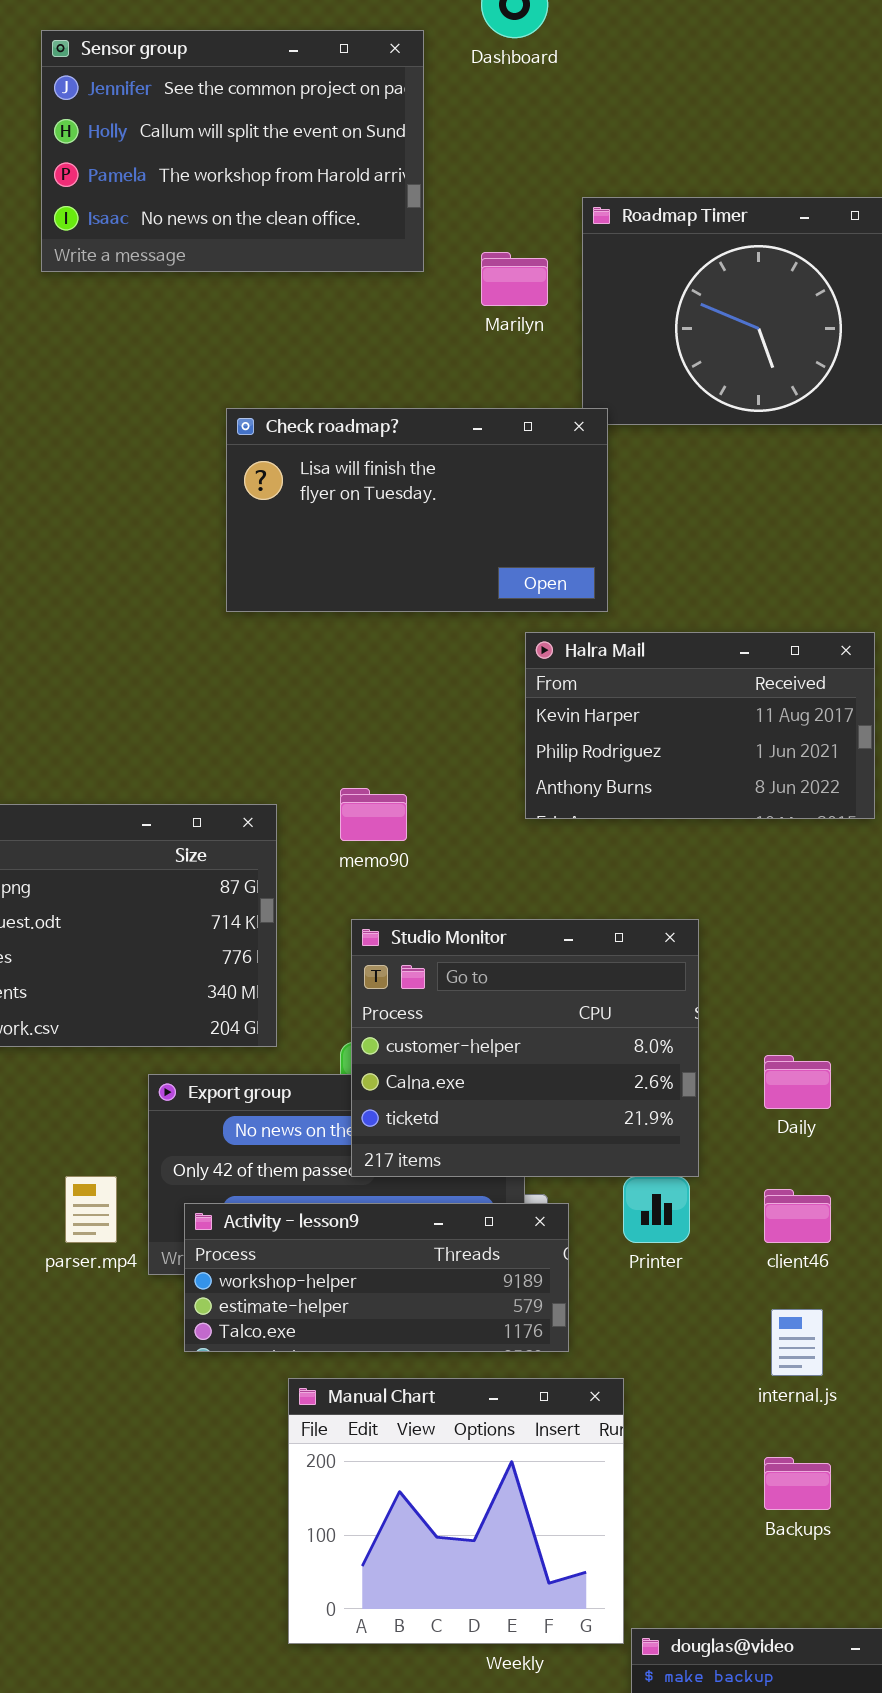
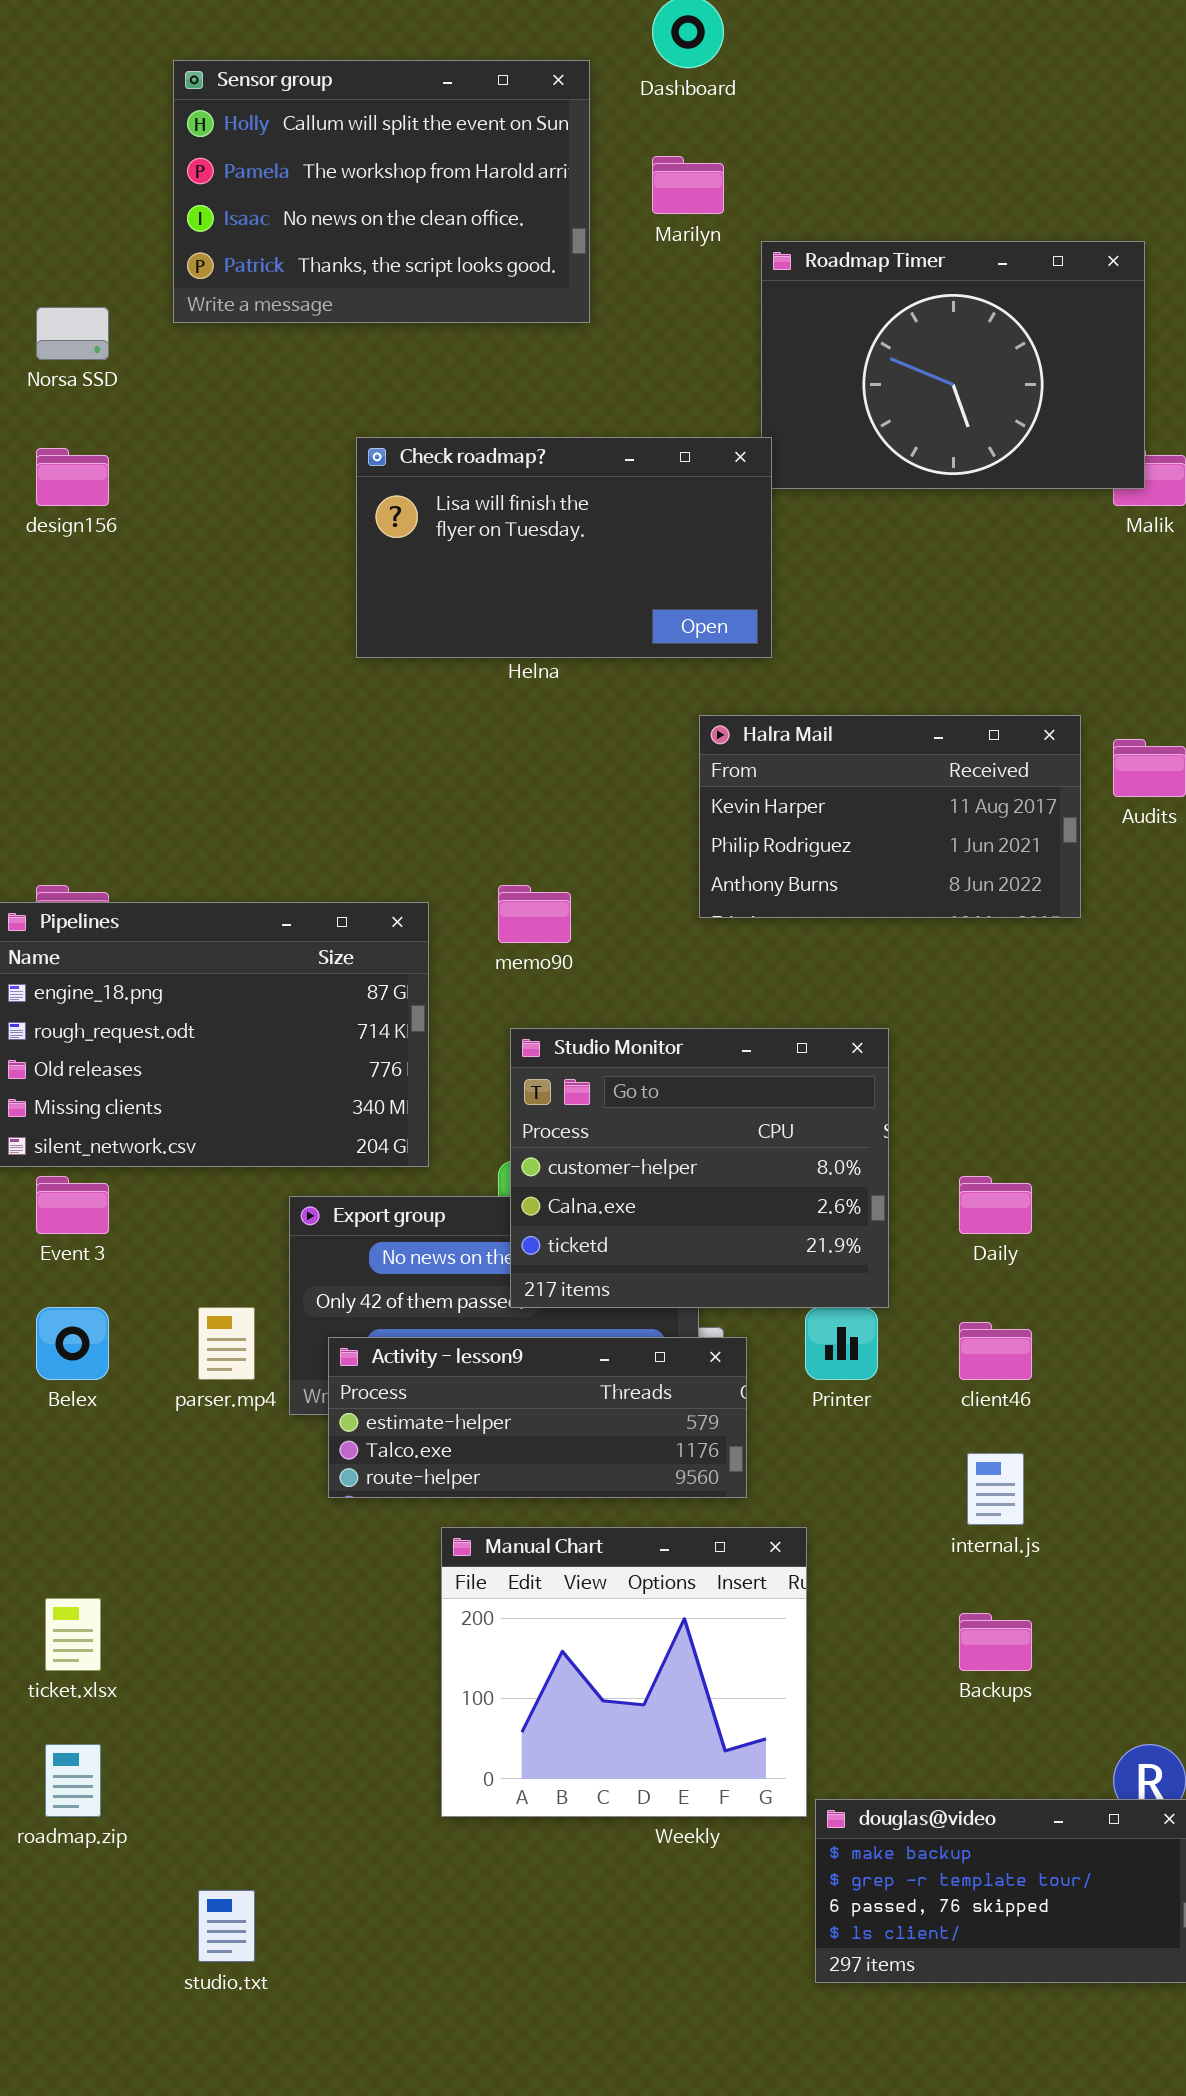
Sensor group: [41,30,424,272] -> [173,60,590,323], scrolled down 1 row
Marilyn: [481,252,548,306] -> [652,156,724,214], moved
Check roadmap?: [226,408,608,612] -> [356,437,772,658], moved
Activity - lesson9: [184,1203,569,1352] -> [328,1337,747,1498], scrolled down 1 row

